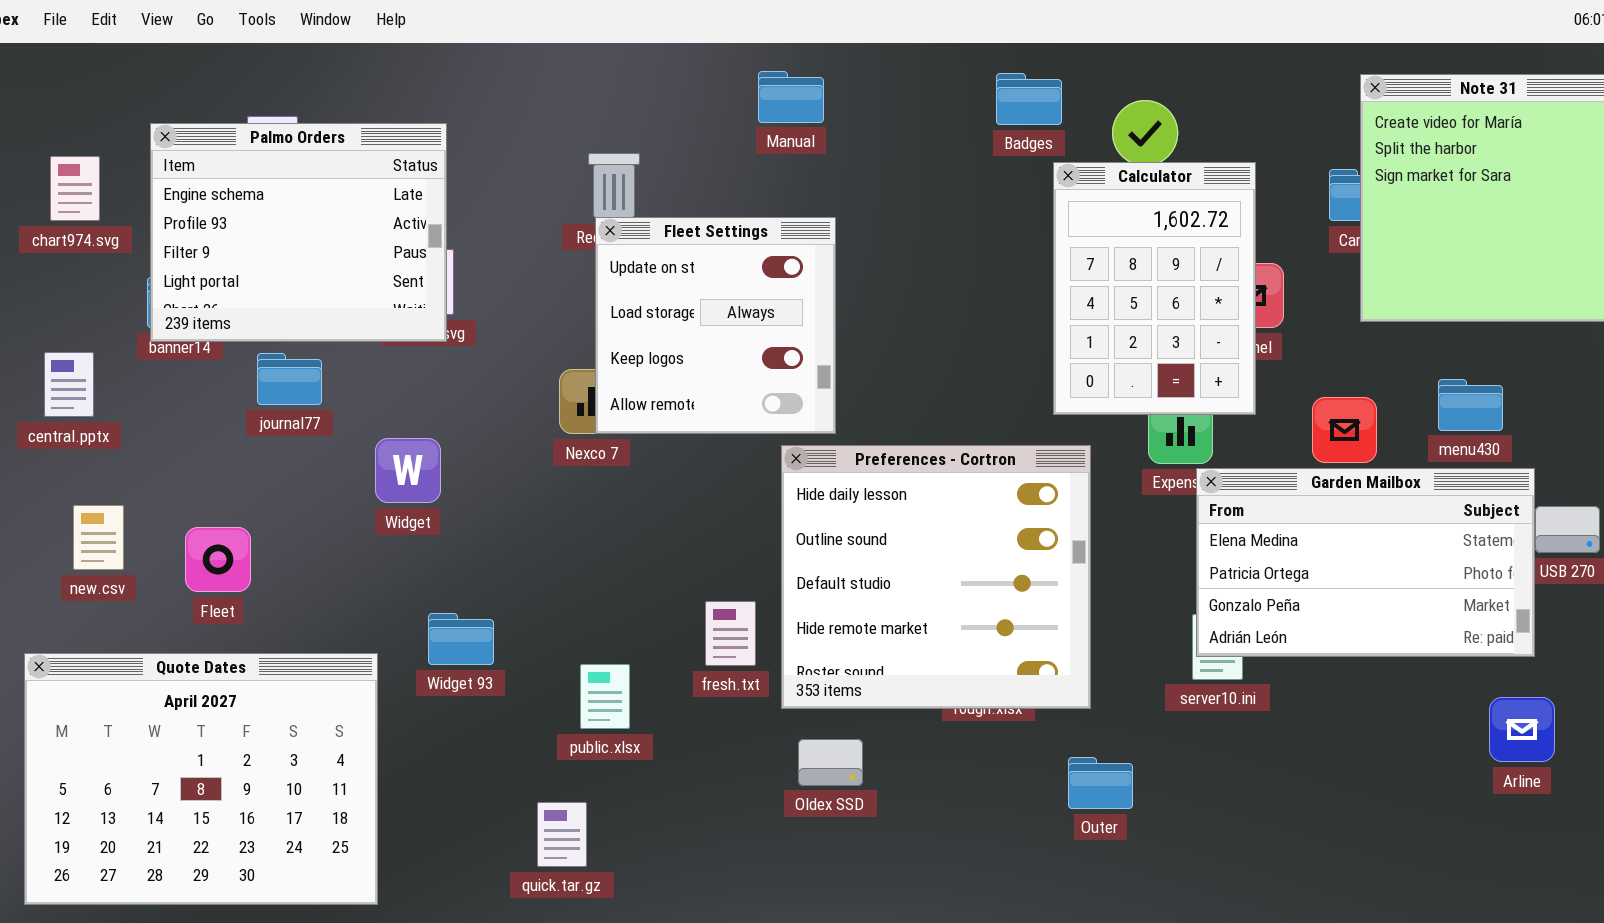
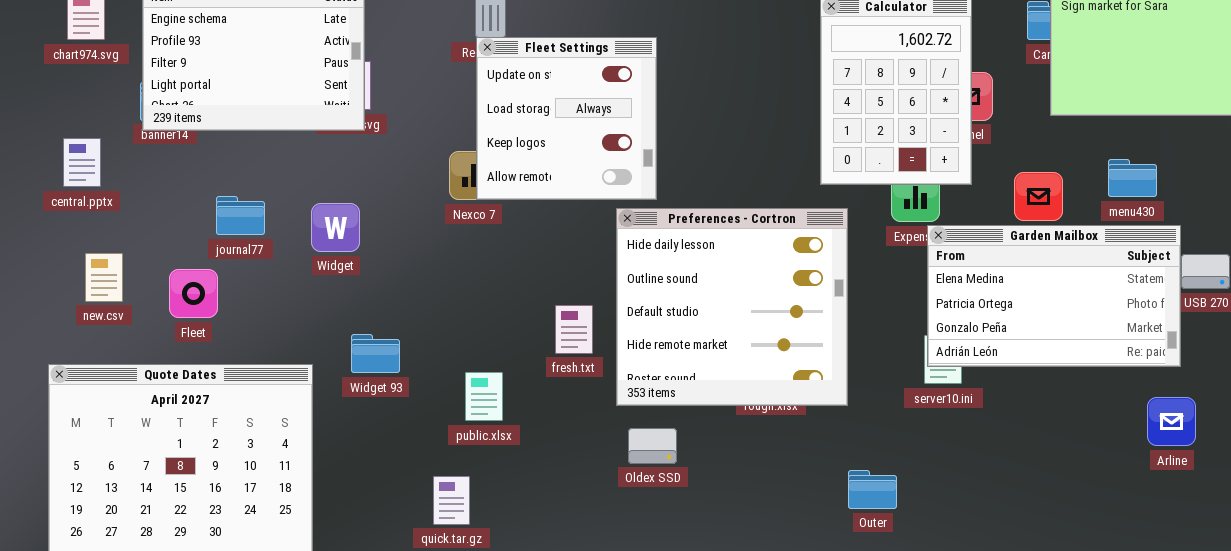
journal77: [257,353,322,405] -> [216,196,265,235], moved
fresh.txt: [705,601,756,666] -> [555,305,593,354], moved
Outer: [1068,757,1133,809] -> [848,470,897,509], moved

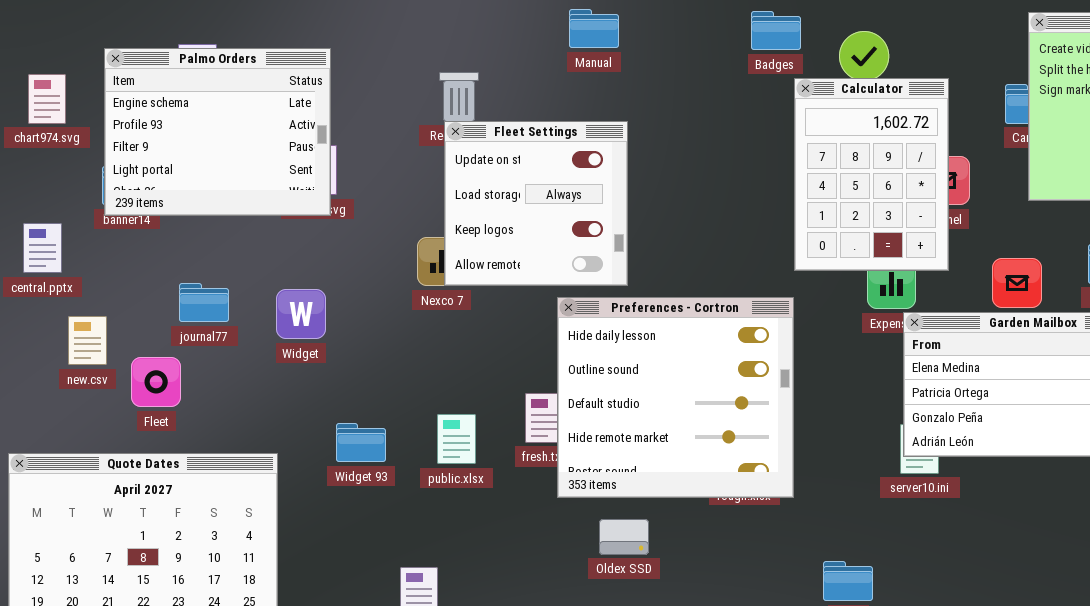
Preferences - Cortron: [616,208,848,406] -> [557,297,794,498], moved
new.csv: [85,253,123,302] -> [68,316,107,365], moved
Widget 93: [351,334,400,373] -> [336,423,386,462], moved
public.xlsx: [465,372,503,421] -> [437,414,476,464], moved

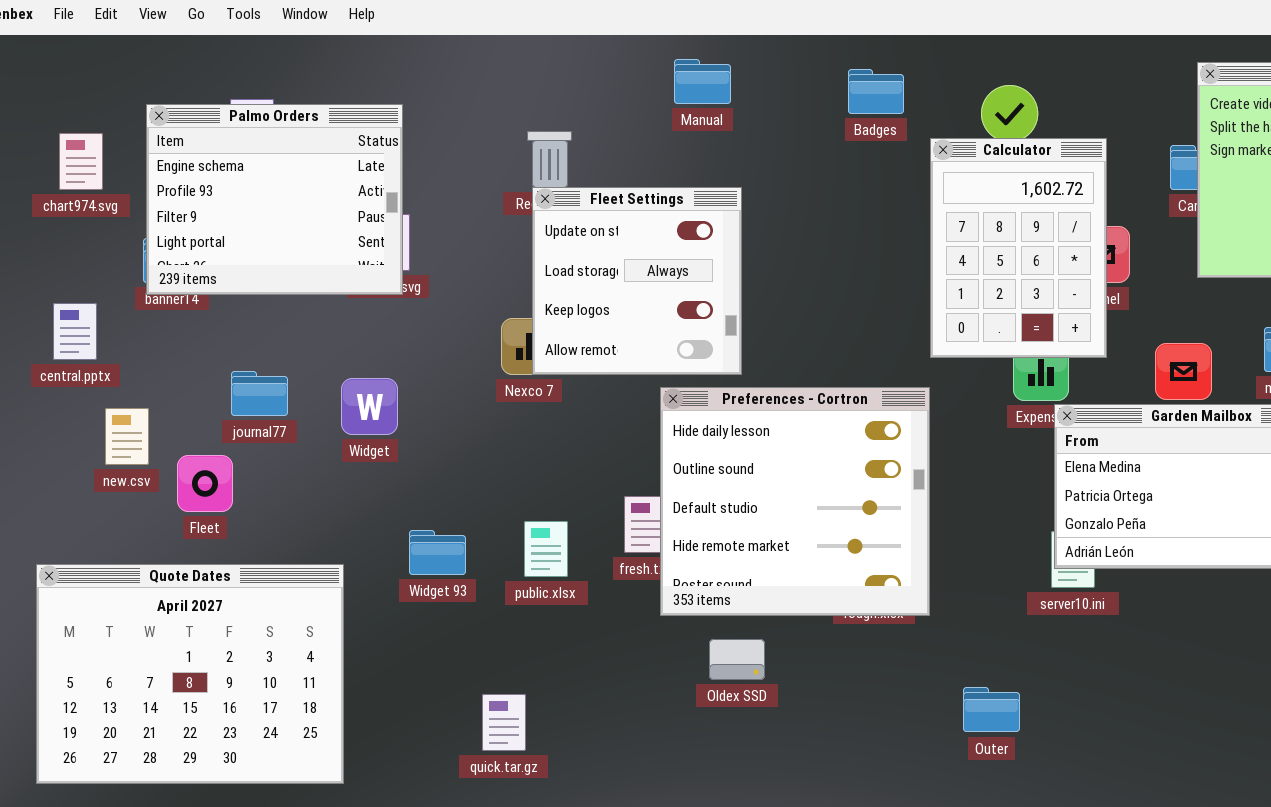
Badges: [751,11,801,50] -> [848,69,904,114], moved

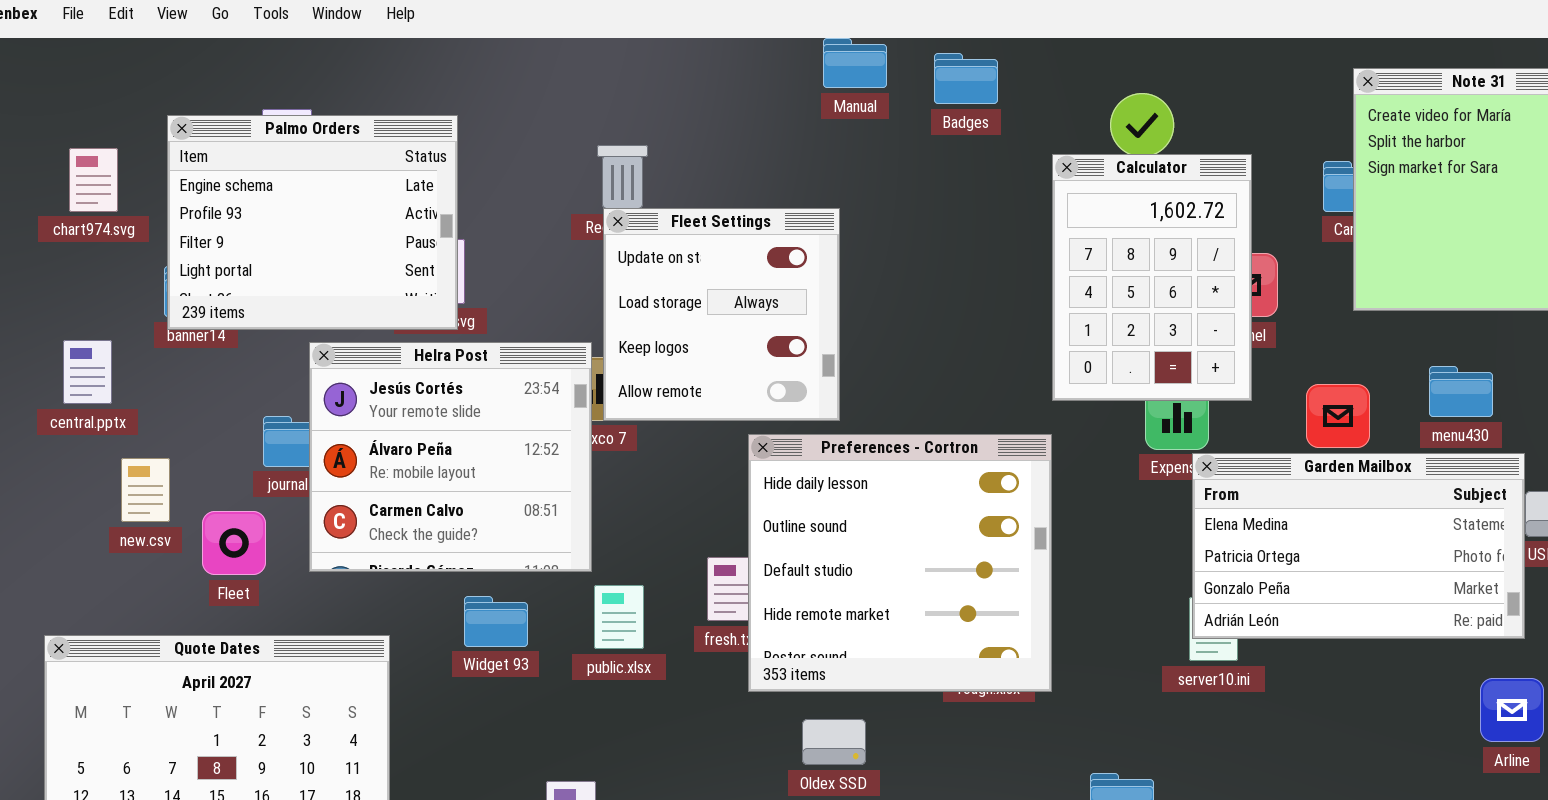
Manual: [674,59,731,104] -> [823,38,887,88], moved
Badges: [848,69,904,114] -> [934,53,998,104], moved
Helra Post: none -> [309,342,592,572], opened

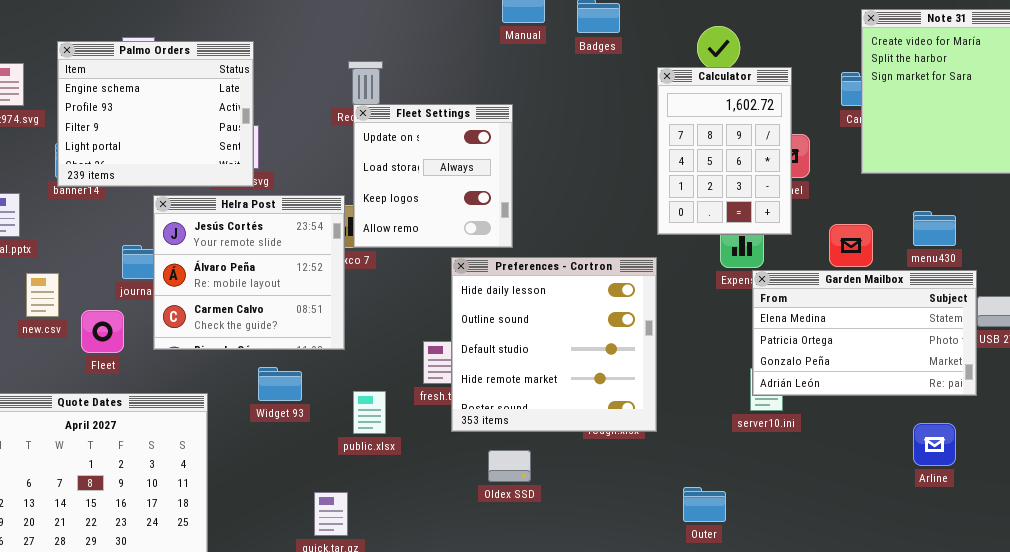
public.xlsx: [594,585,644,649] -> [353,391,386,434], moved
Arline: [1480,678,1544,742] -> [913,423,956,466], moved

